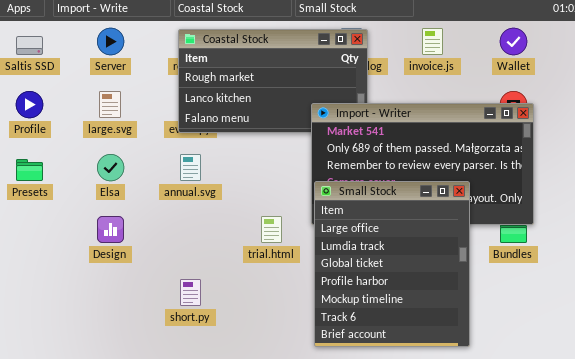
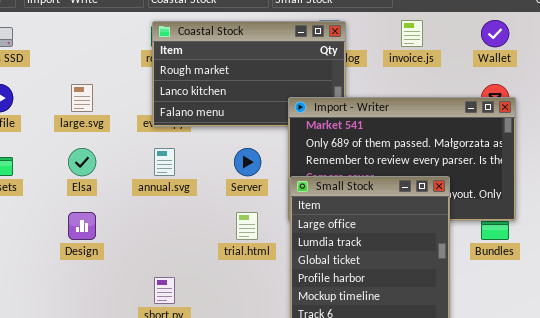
Server: [97,28,124,55] -> [234,148,261,176], moved

